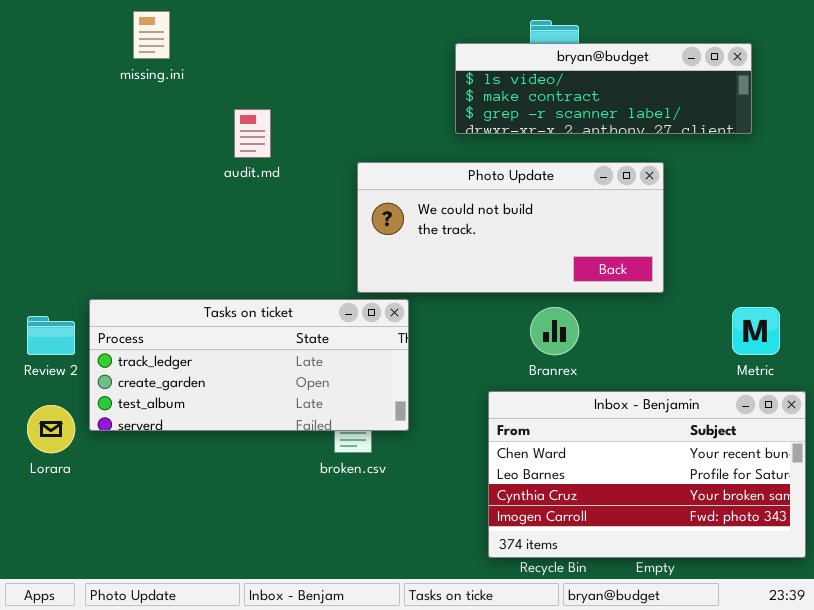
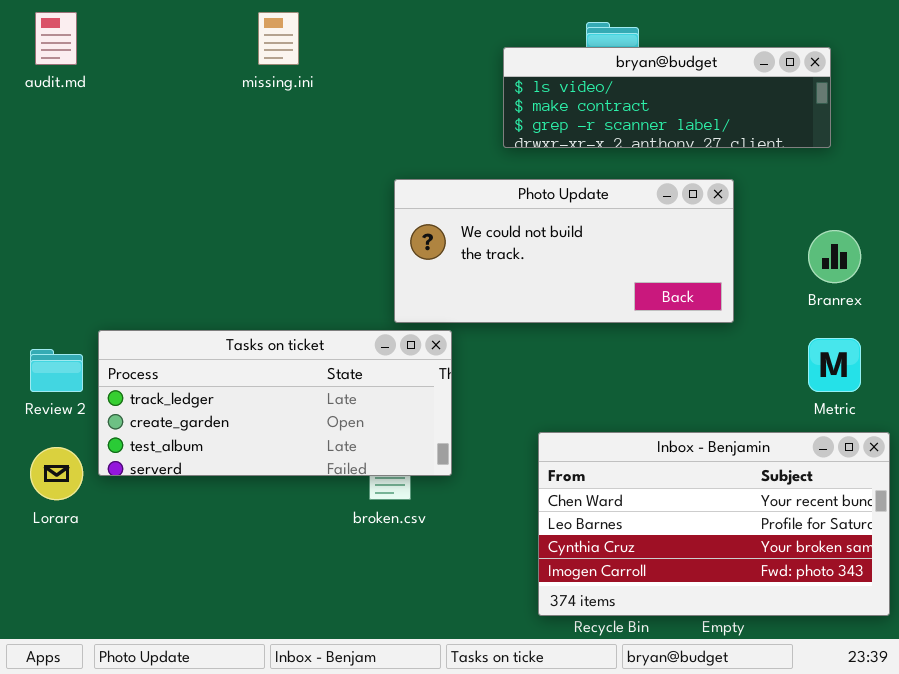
missing.ini: [133,11,170,59] -> [258,12,299,65], moved
audit.md: [234,109,271,158] -> [35,12,77,65], moved
Branrex: [530,307,579,355] -> [808,230,861,283], moved

